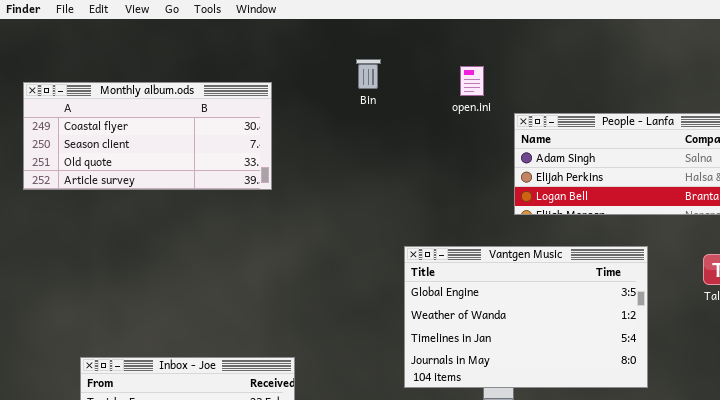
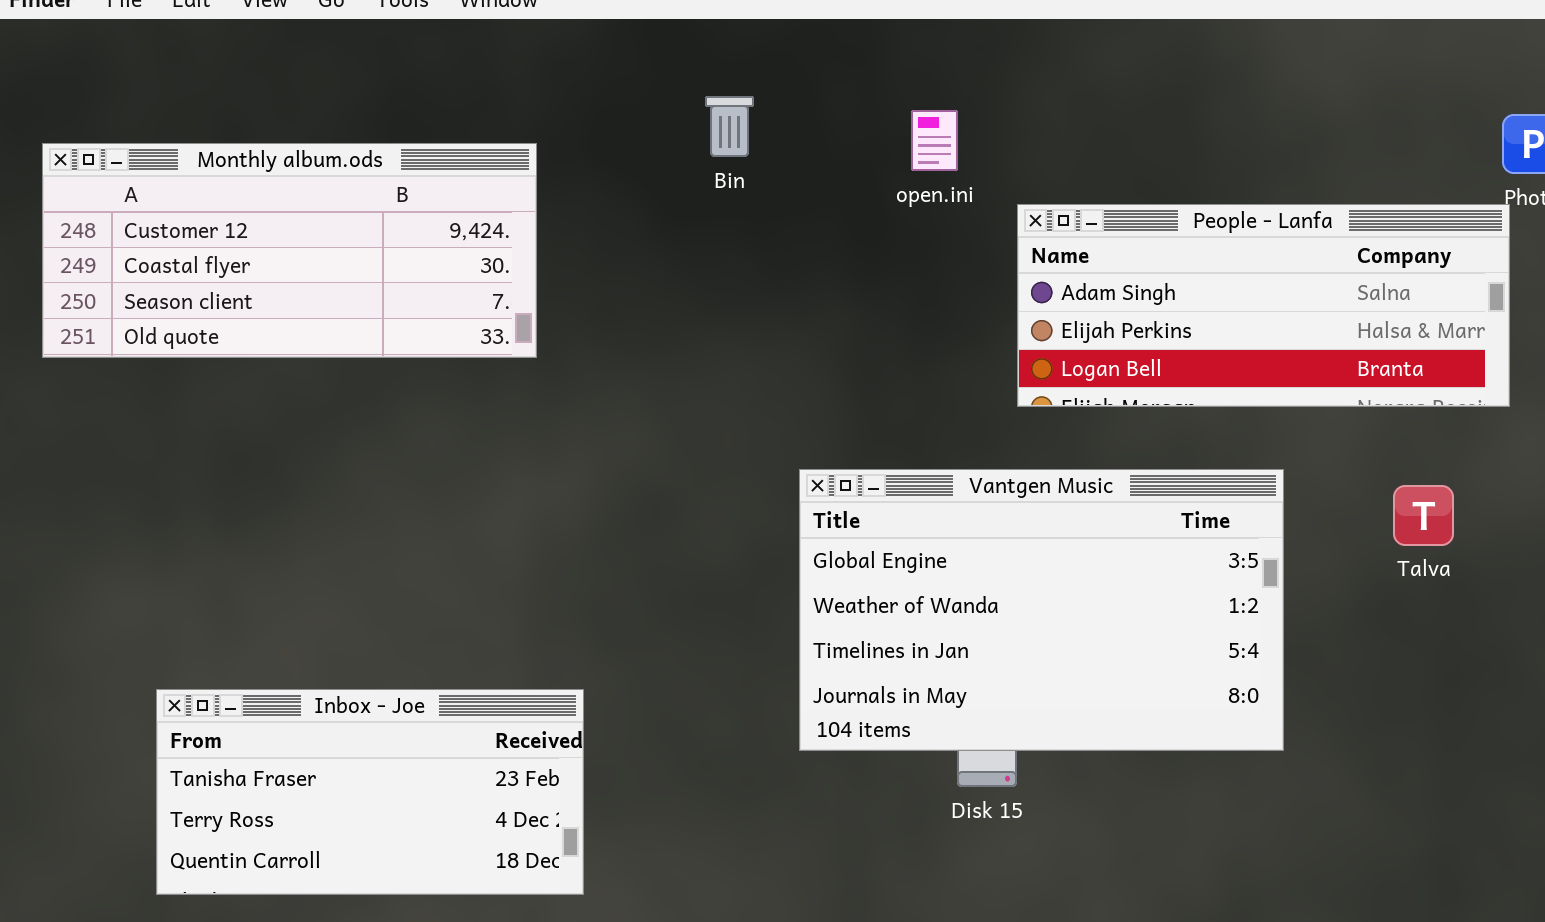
Monthly album.ods: [23,82,272,190] -> [42,143,537,358], scrolled up 1 row

